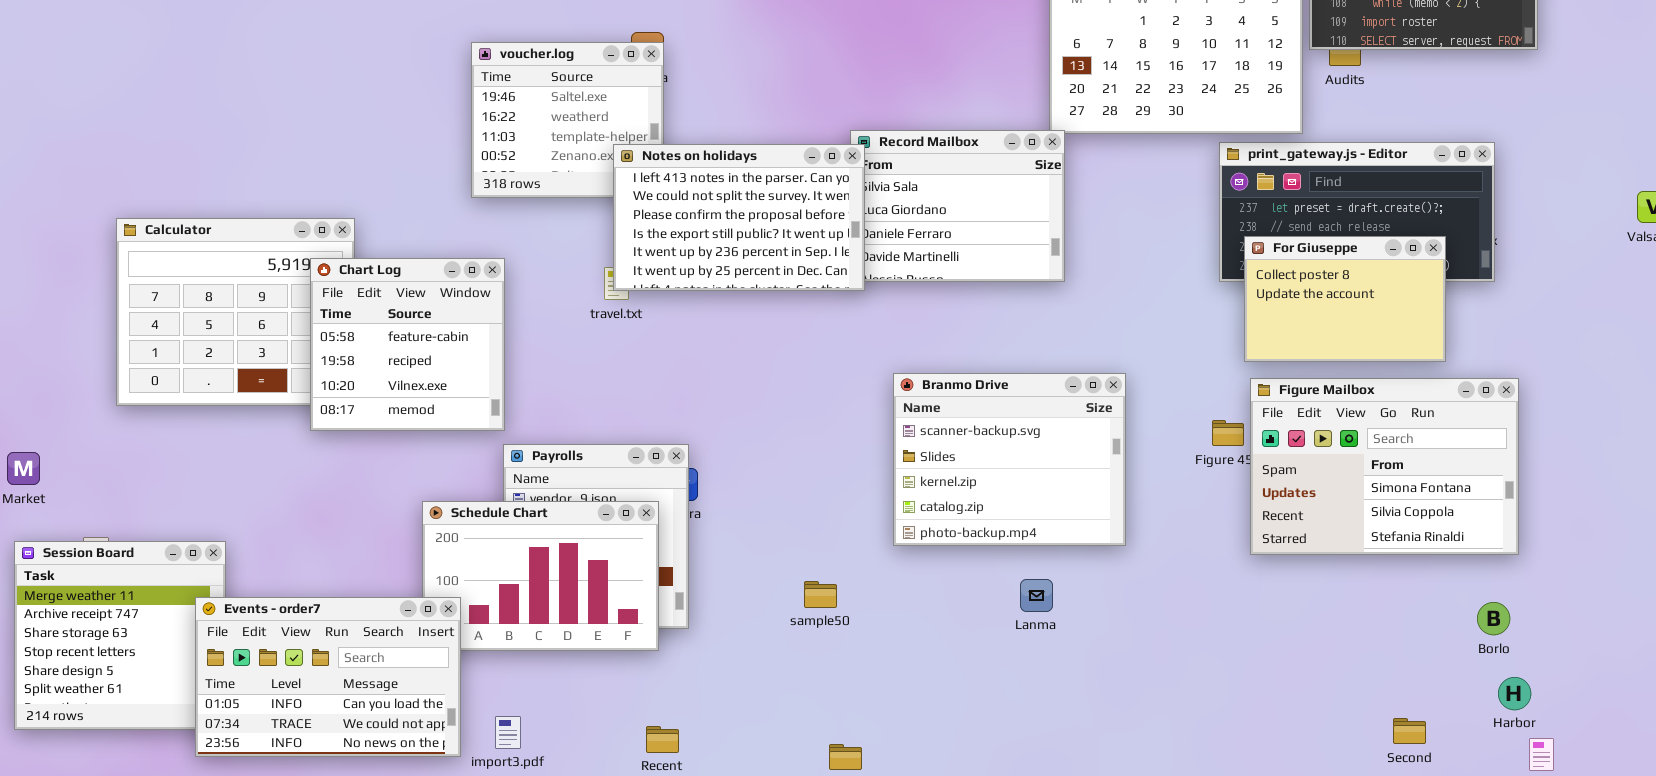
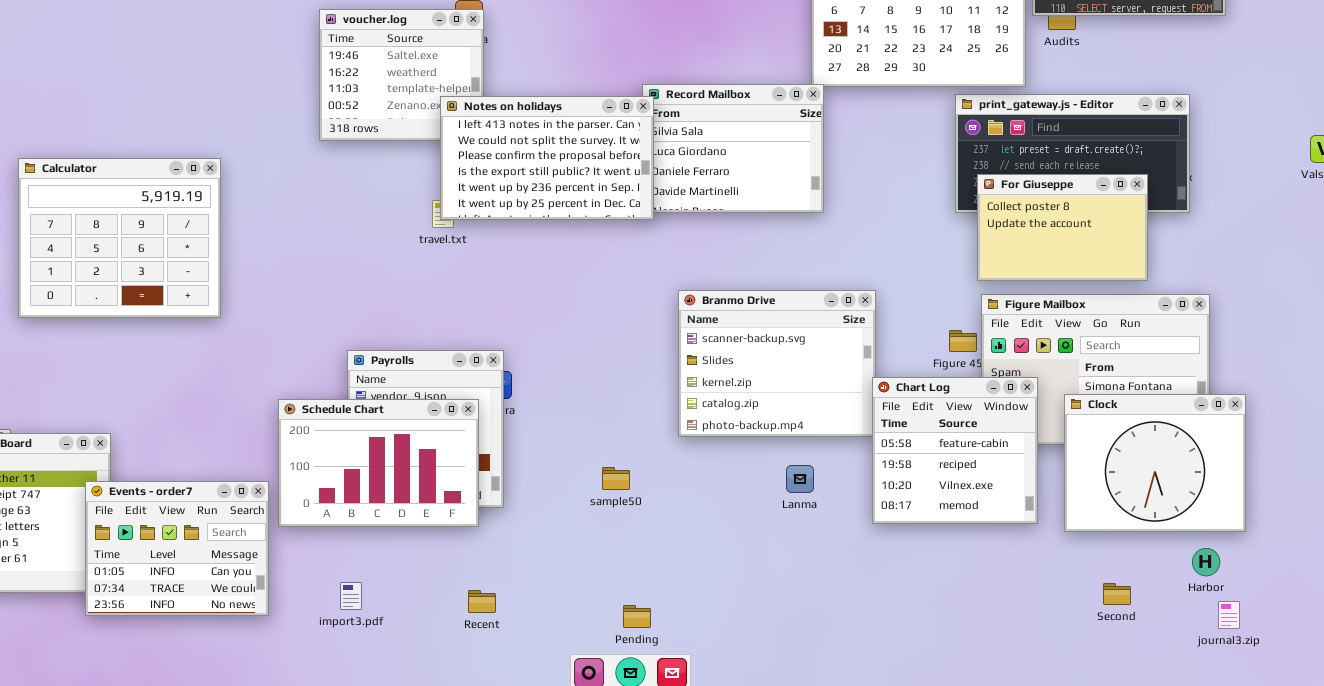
Chart Log: [310,258,505,431] -> [872,377,1038,524], moved
Clock: none -> [1064,394,1246,532], opened
Events - order7: [195,597,461,757] -> [85,481,269,616], resized

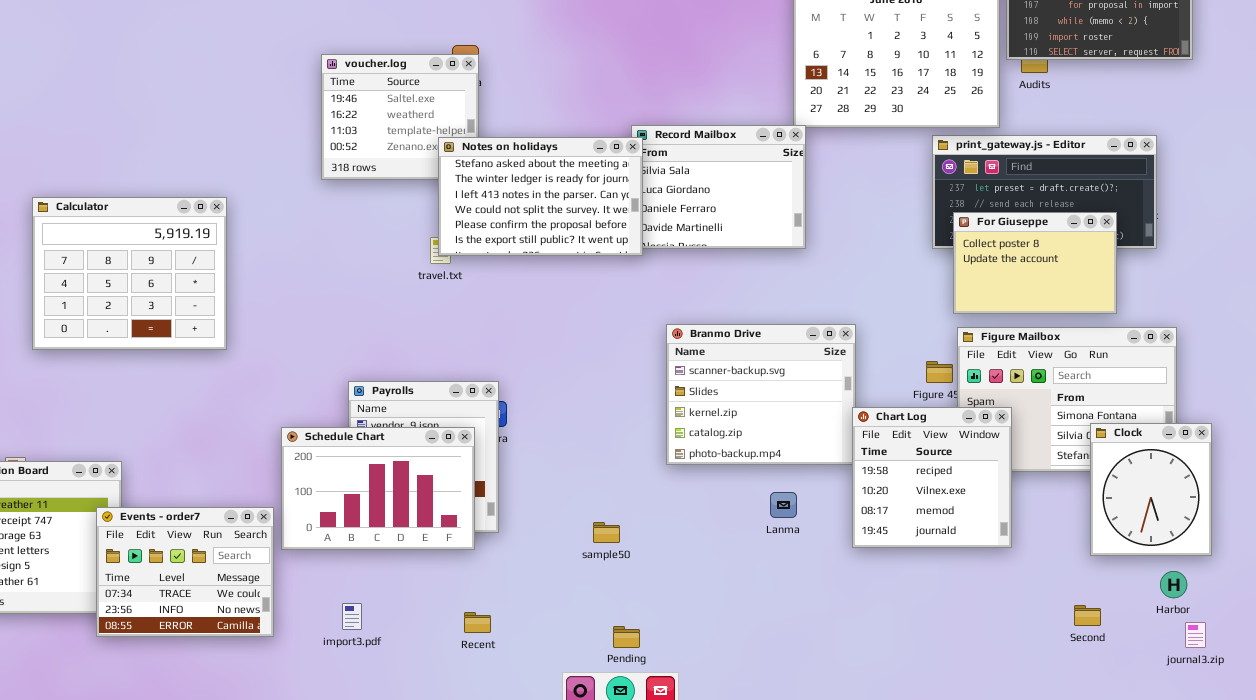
Notes on holidays: [440,96,654,220] -> [438,137,643,256], scrolled up 2 rows
Chart Log: [872,377,1038,524] -> [852,407,1012,548], scrolled down 1 row
Clock: [1064,394,1246,532] -> [1090,423,1212,556], resized
sample50: [602,467,630,490] -> [593,522,620,543], moved
Events - order7: [85,481,269,616] -> [96,507,274,637], scrolled down 1 row

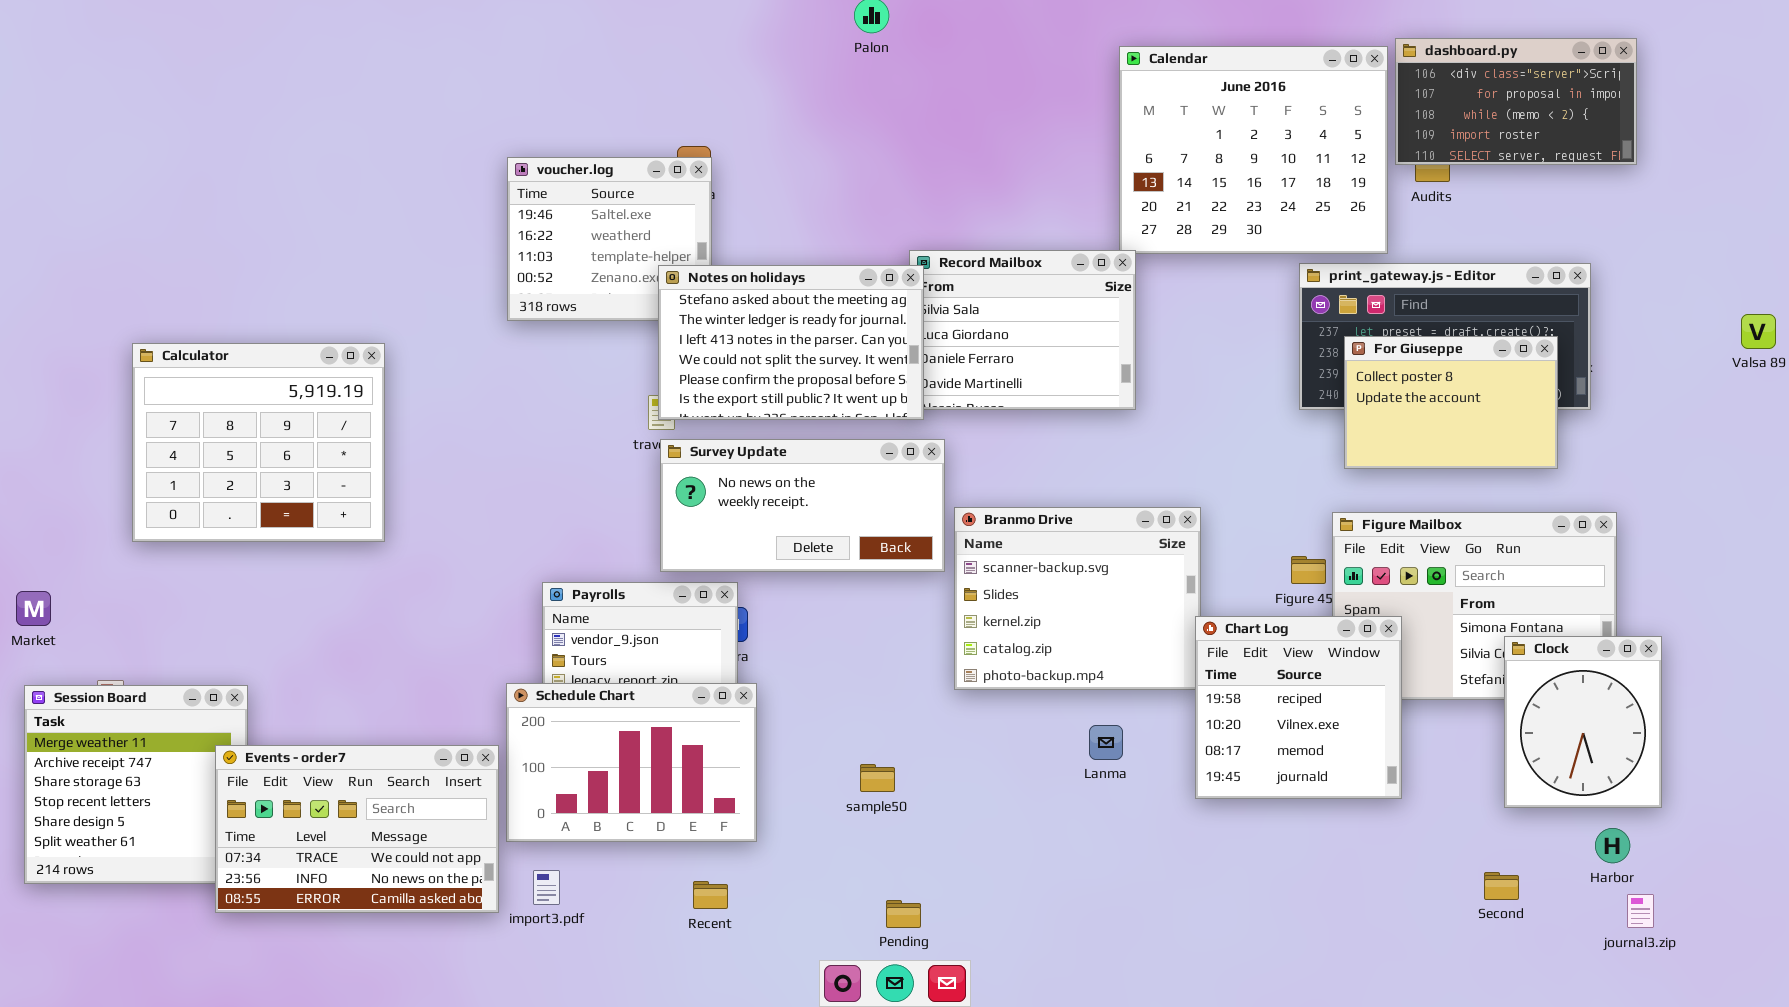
For Giuseppe: [953,212,1117,314] -> [1344,336,1558,469], moved
Survey Update: none -> [660,439,945,572], opened
Schedule Chart: [281,427,475,550] -> [506,683,757,842], moved
Events - order7: [96,507,274,637] -> [215,745,499,913], resized

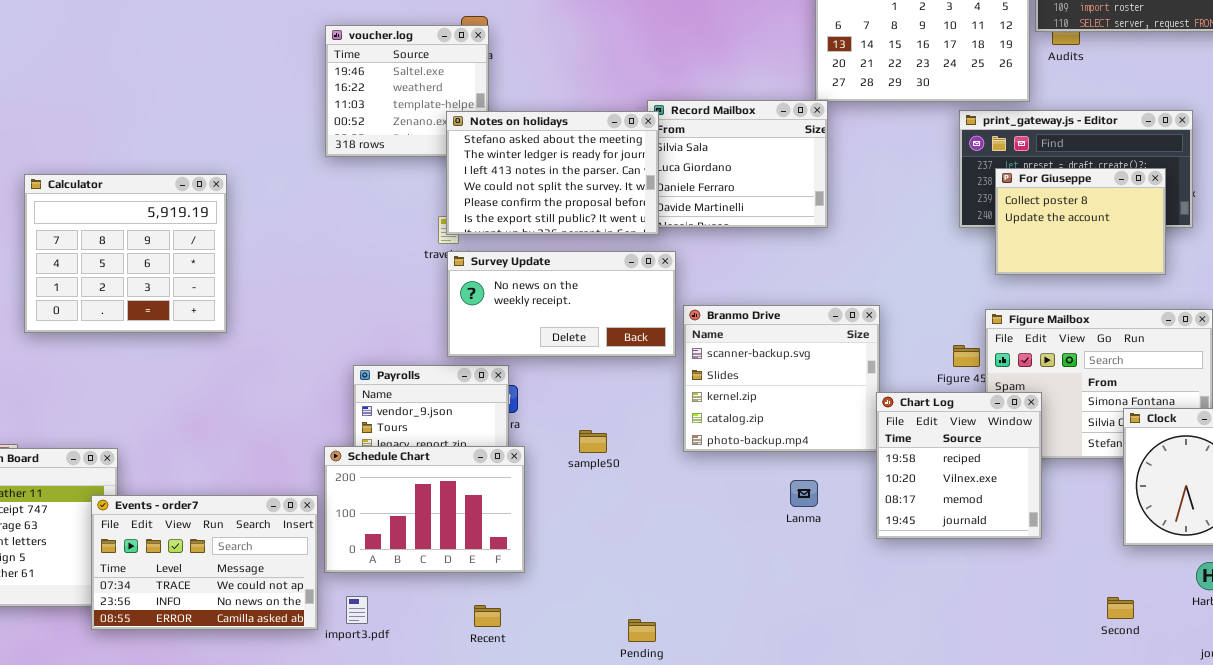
sample50: [860,764,895,792] -> [579,430,607,453], moved

